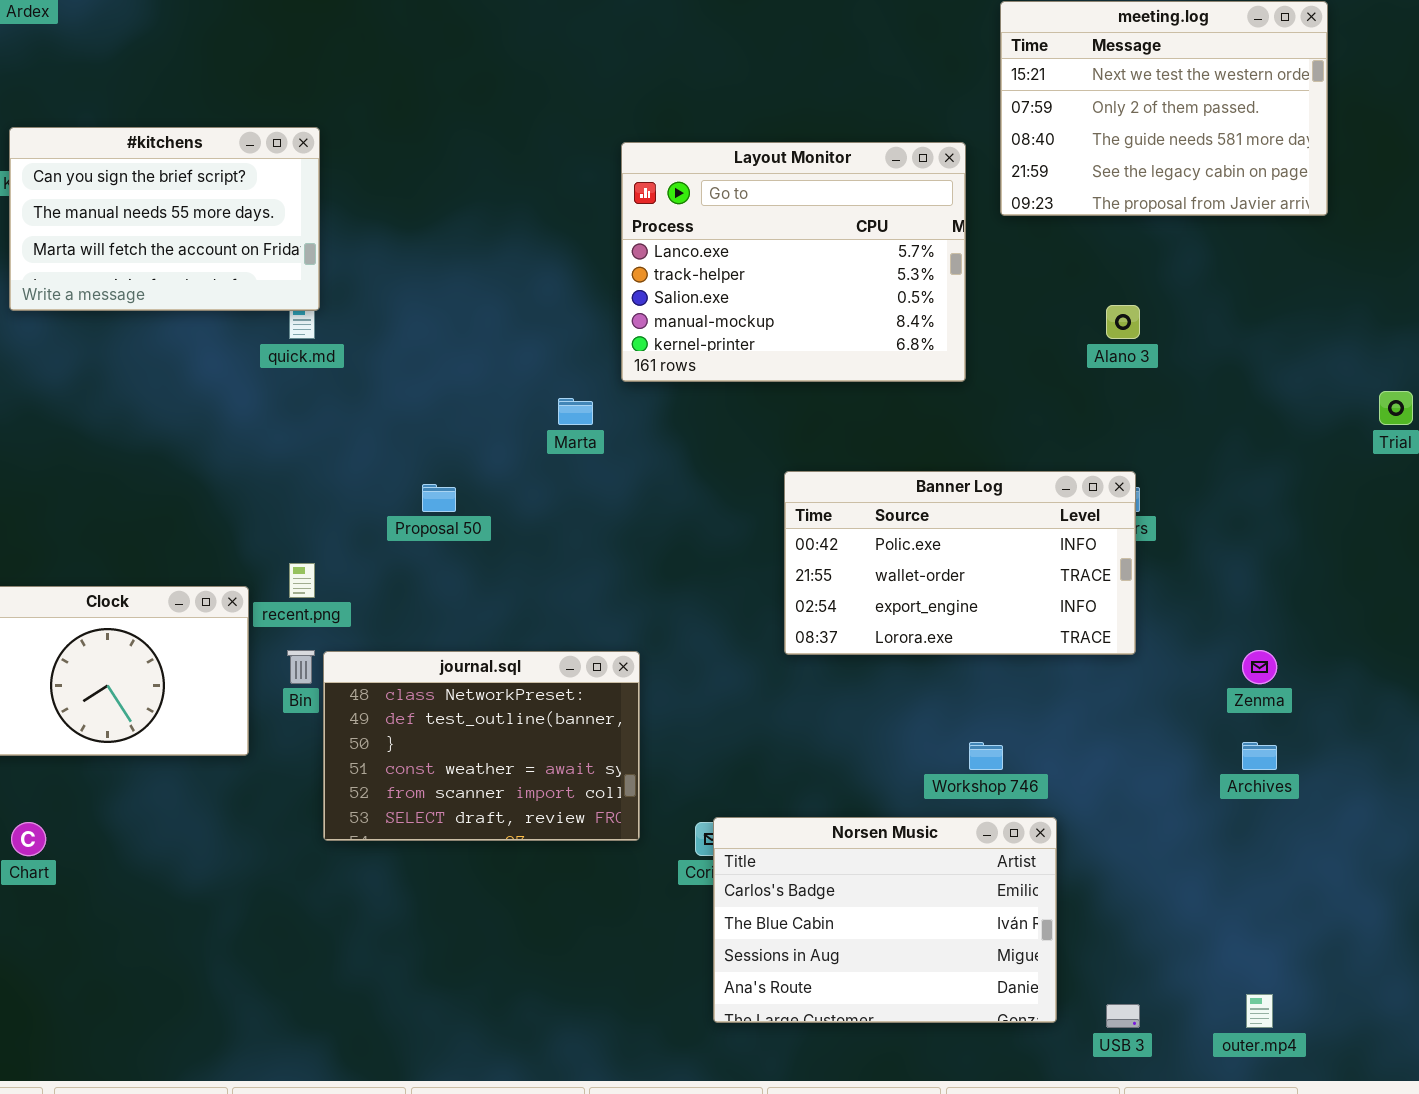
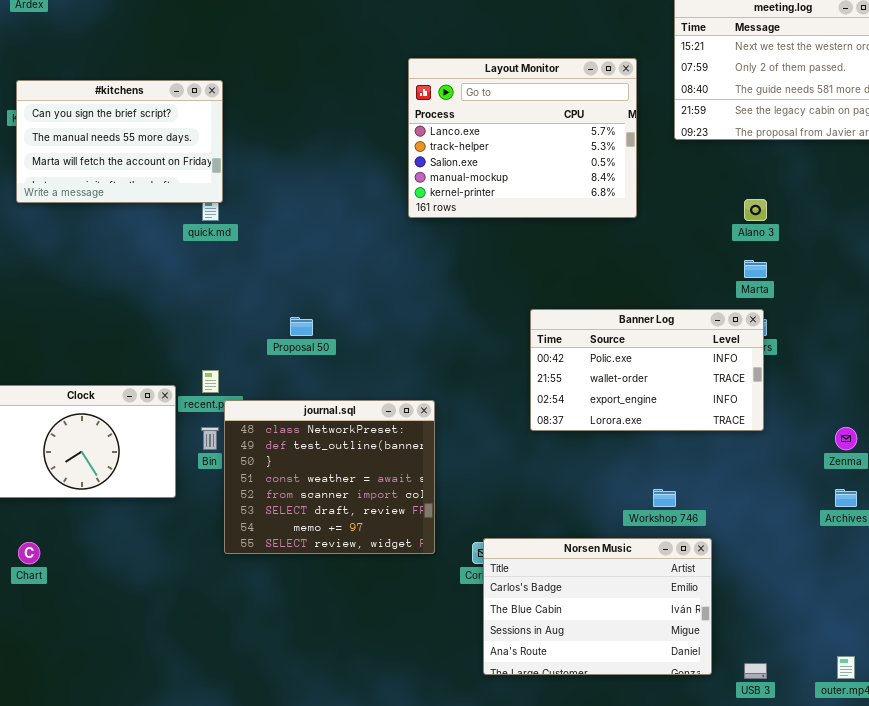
Layout Monitor: [621,142,966,382] -> [408,58,637,218], moved
Marta: [558,398,593,425] -> [744,260,767,278], moved
journal.sql: [323,651,640,841] -> [224,400,435,554], resized

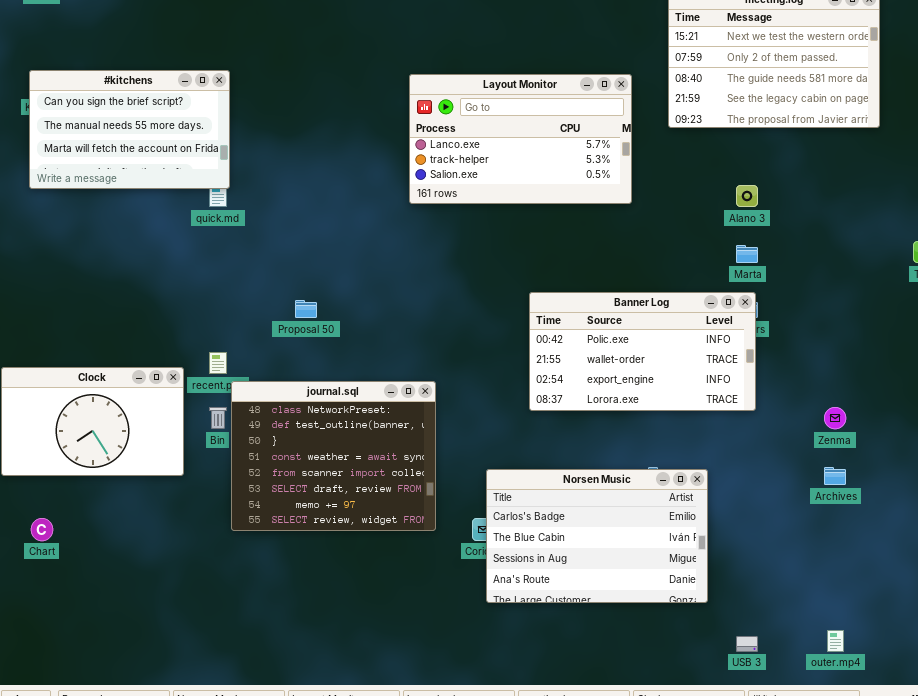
Layout Monitor: [408,58,637,218] -> [409,74,632,204], resized
Norsen Music: [483,538,712,675] -> [486,469,708,603], moved

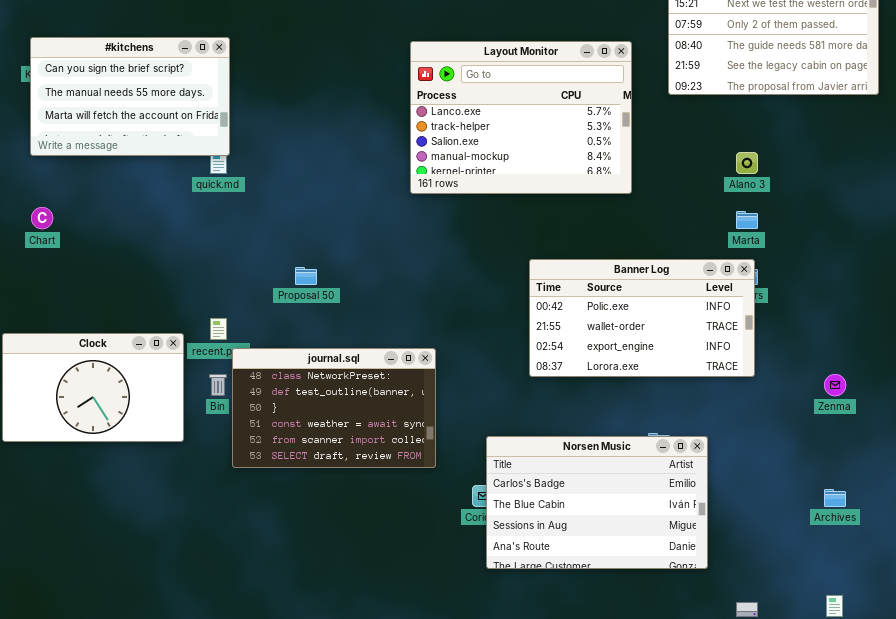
Layout Monitor: [409,74,632,204] -> [410,41,632,194], resized
journal.sql: [231,381,436,531] -> [232,348,436,468], resized
Archives: [824,467,846,485] -> [824,489,846,507], moved
Chart: [31,518,53,541] -> [31,207,53,229], moved

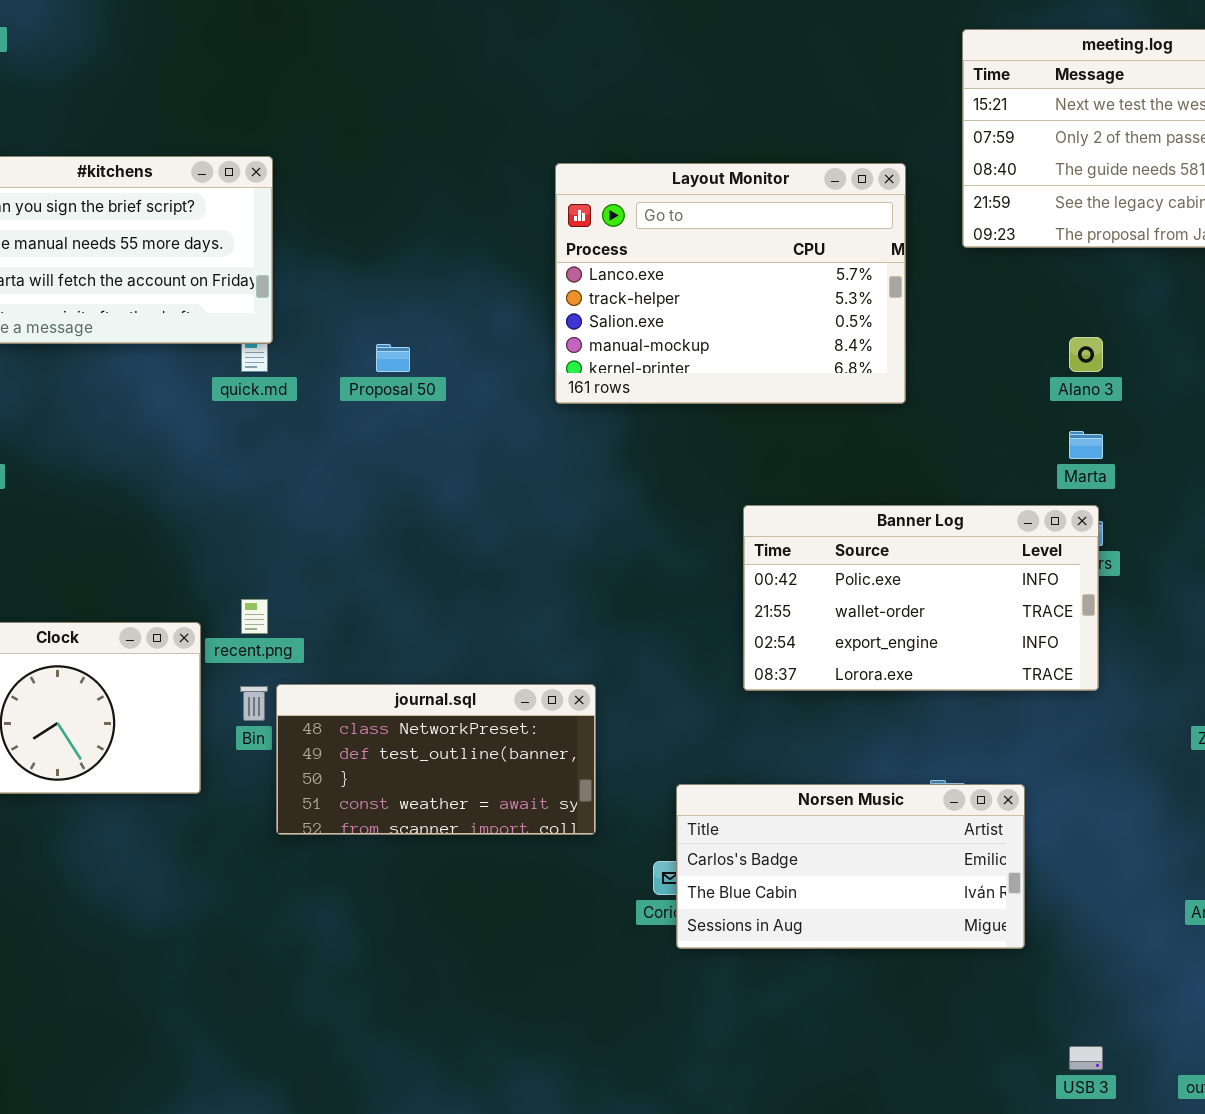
Proposal 50: [295,267,317,285] -> [376,344,410,372], moved
journal.sql: [232,348,436,468] -> [276,684,596,835], resized
Norsen Music: [486,436,708,569] -> [676,784,1025,949], resized

